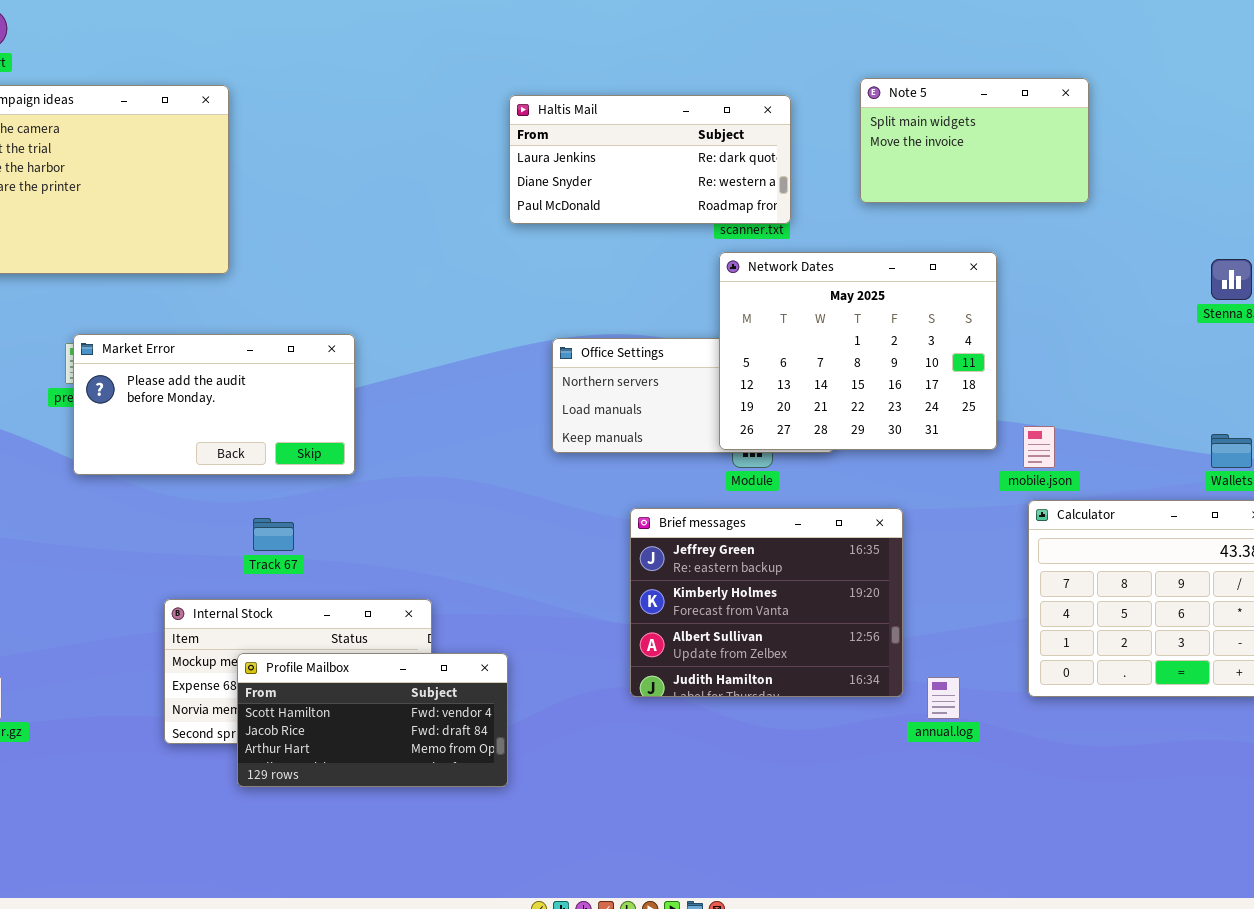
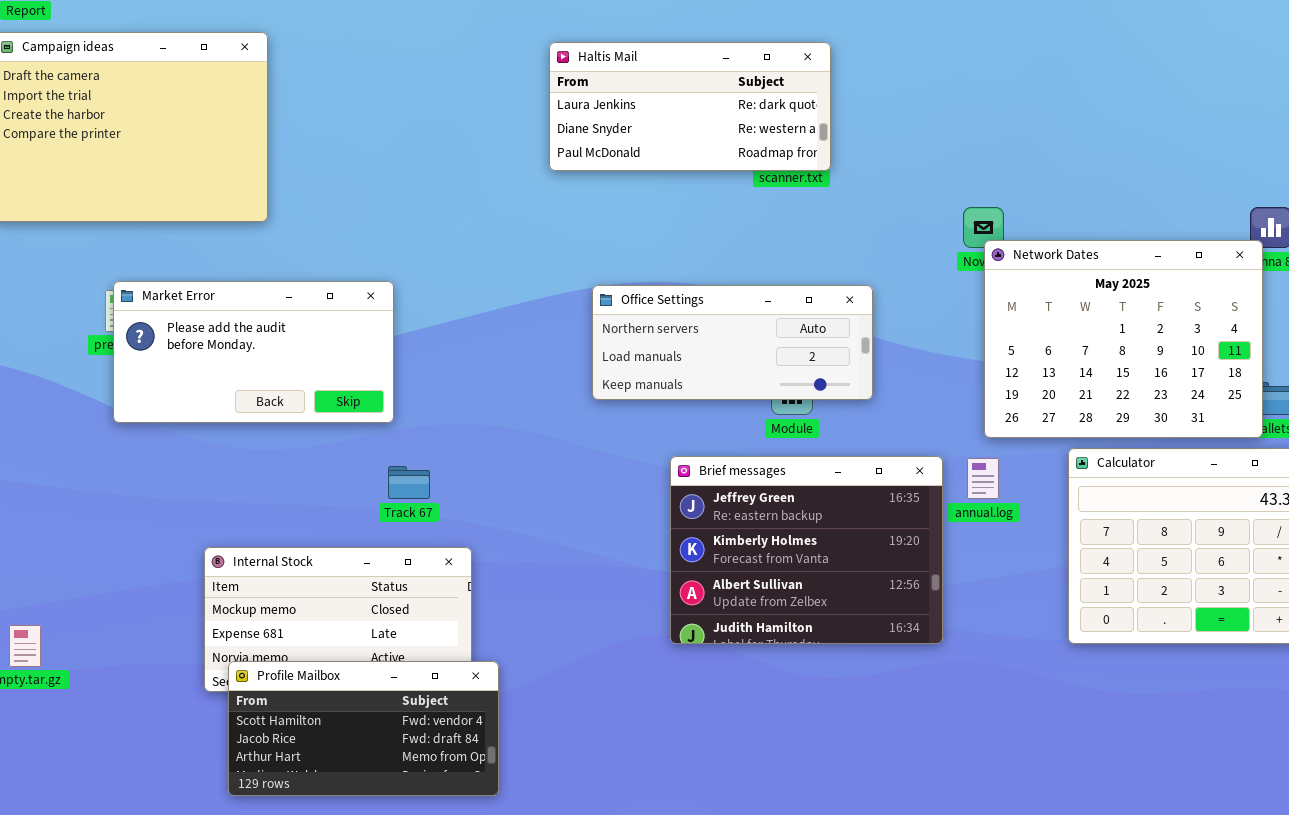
Note 5: [860,78,1089,203] -> none, closed
Network Dates: [719,252,997,450] -> [984,240,1263,438], moved
Track 67: [253,518,294,551] -> [388,466,430,499], moved
Profile Mailbox: [237,653,508,787] -> [228,661,499,796], moved
annual.log: [927,677,960,719] -> [967,458,999,499], moved

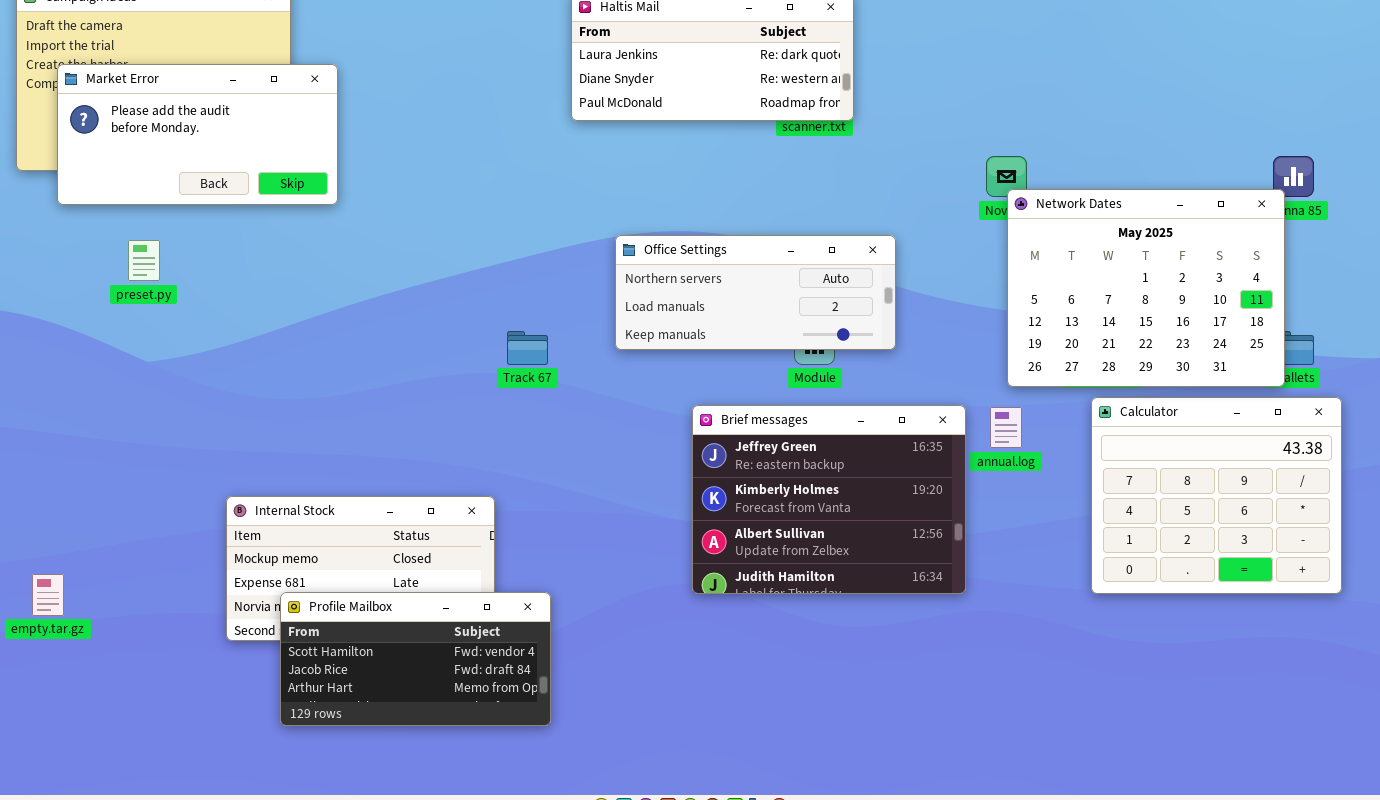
Market Error: [113,281,394,423] -> [57,64,338,205], moved
Track 67: [388,466,430,499] -> [507,331,548,365], moved
Profile Mailbox: [228,661,499,796] -> [280,592,551,726], moved

